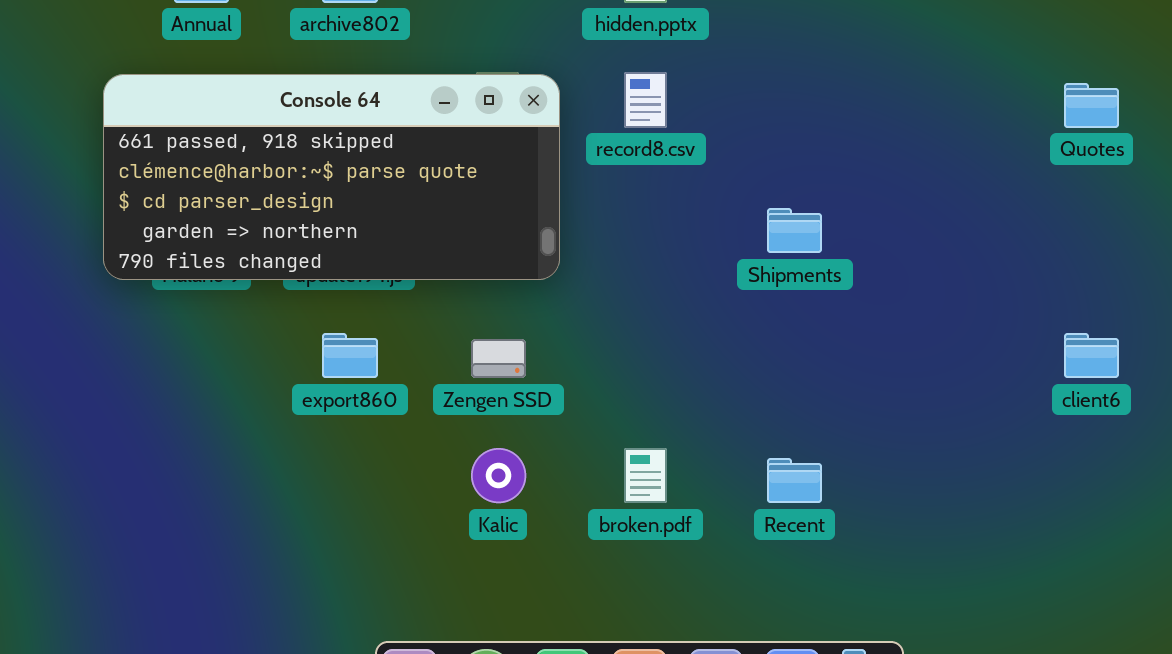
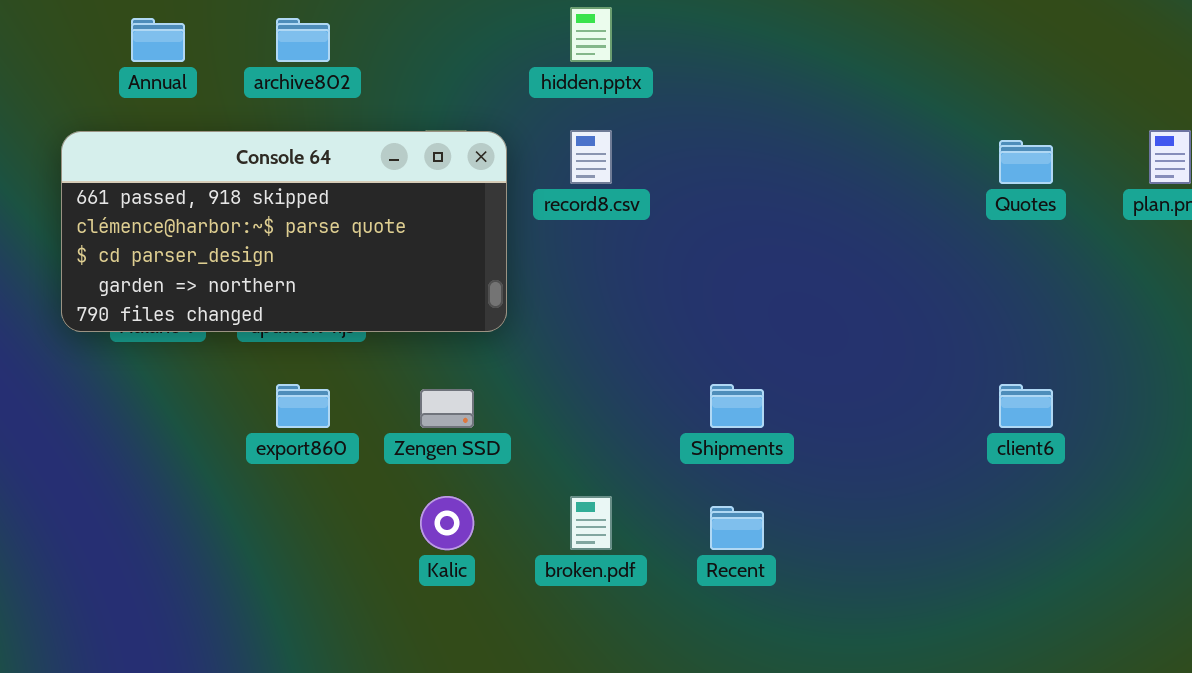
Shipments: [767,208,822,253] -> [710,384,764,428], moved

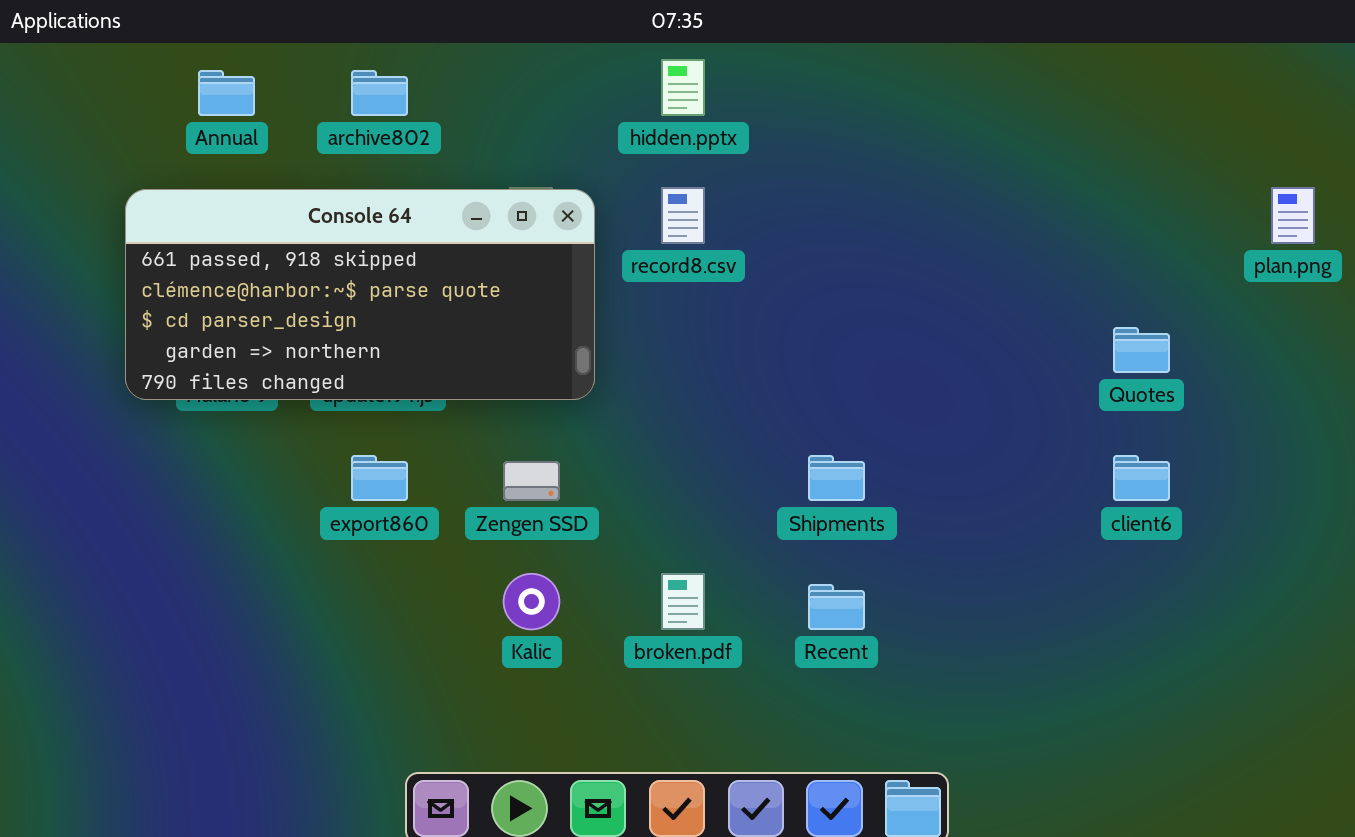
Quotes: [999,140,1053,184] -> [1113,327,1170,373], moved

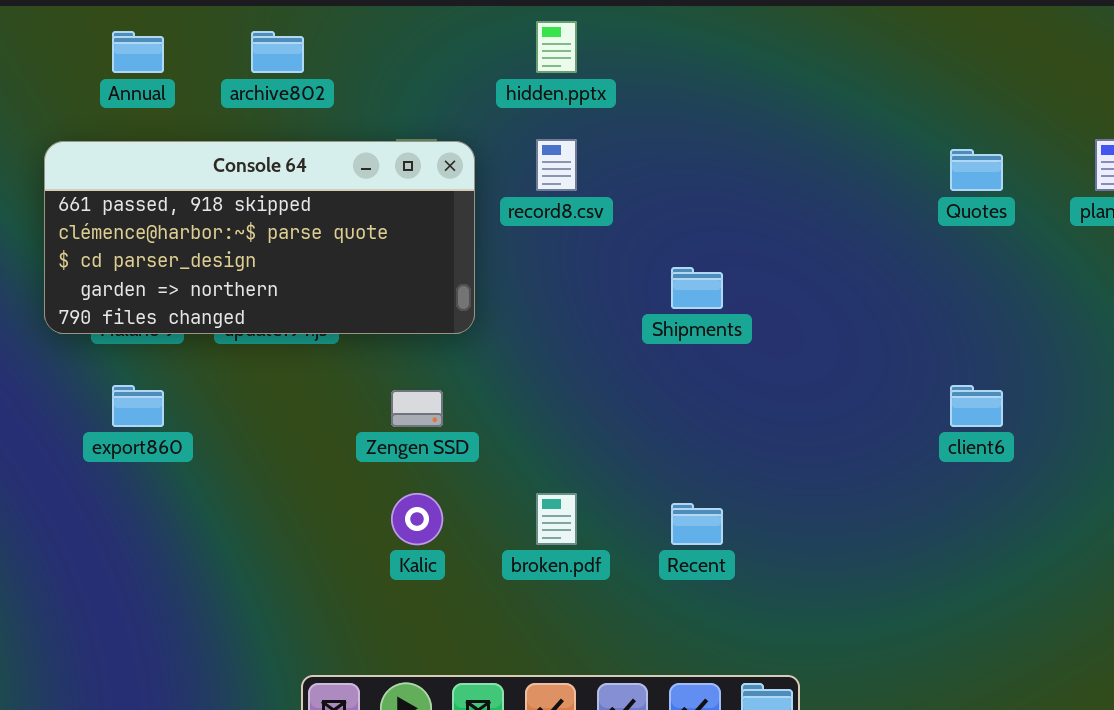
Quotes: [1113,327,1170,373] -> [950,149,1003,191], moved
export860: [351,455,408,501] -> [112,385,164,427], moved
Shipments: [808,455,865,501] -> [671,267,723,309], moved

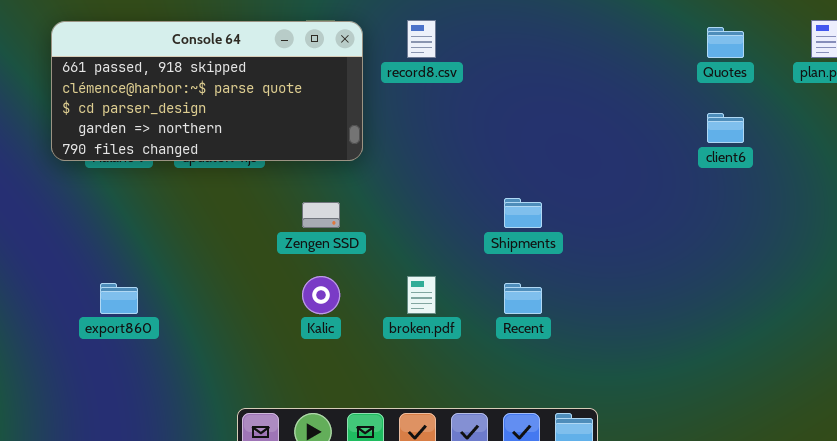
Shipments: [671,267,723,309] -> [504,198,542,228], moved
export860: [112,385,164,427] -> [100,283,138,314], moved
client6: [950,385,1003,427] -> [707,113,744,143], moved

